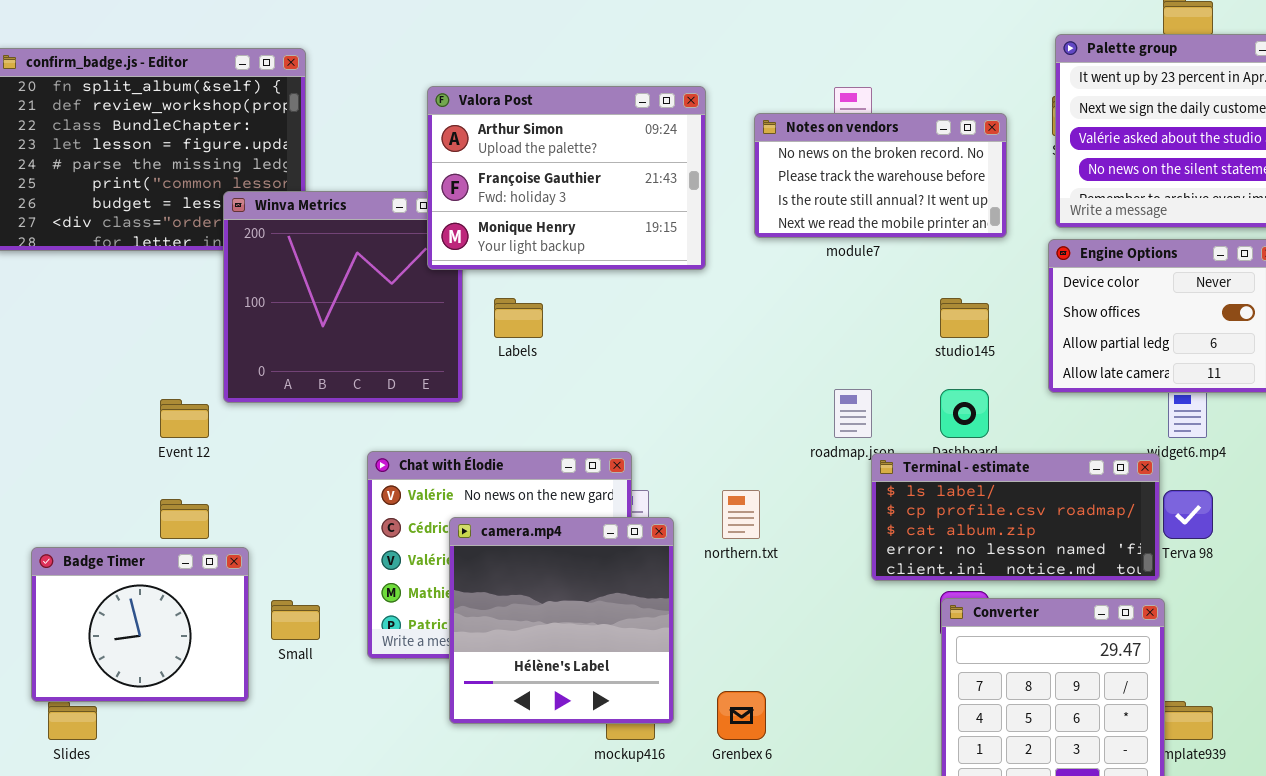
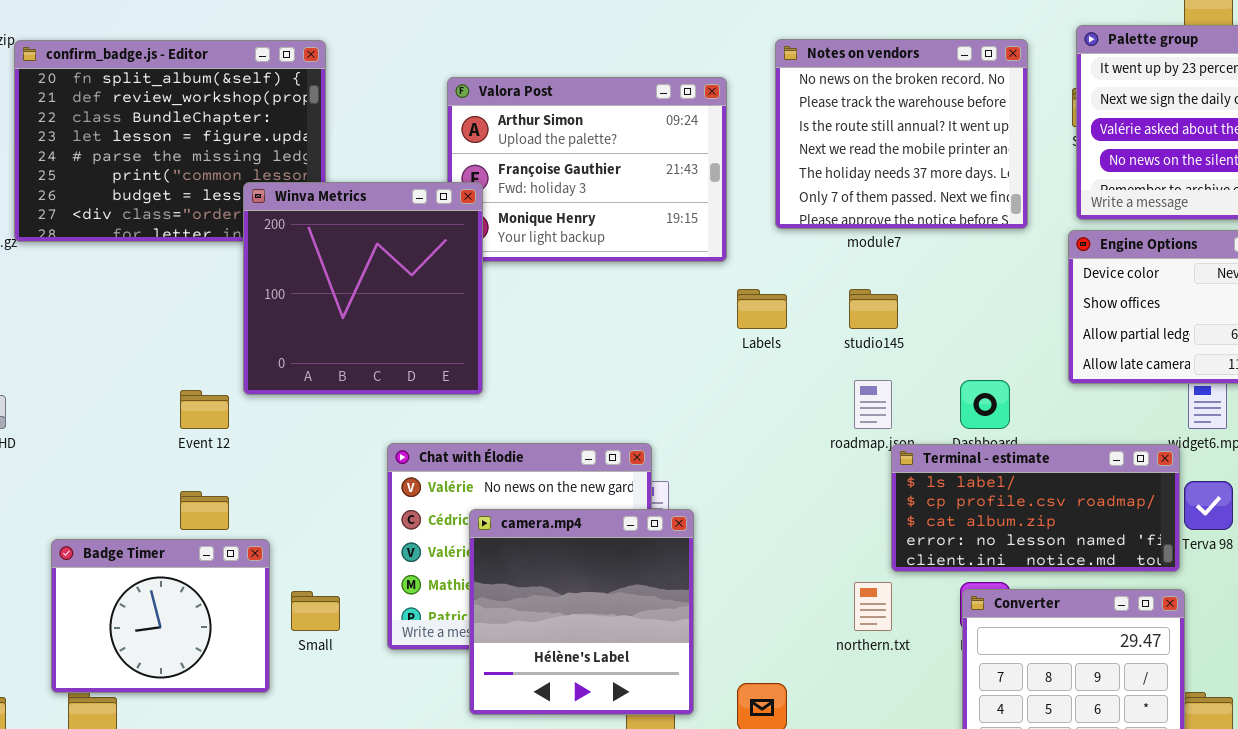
Notes on vendors: [754,113,1007,238] -> [775,39,1028,229], resized
Winva Metrics: [223,191,463,403] -> [243,182,483,395], raised
Labels: [494,298,543,338] -> [737,289,787,329], moved
studio145: [940,298,989,338] -> [849,289,898,329], moved
northern.txt: [722,490,760,539] -> [854,582,892,631], moved

